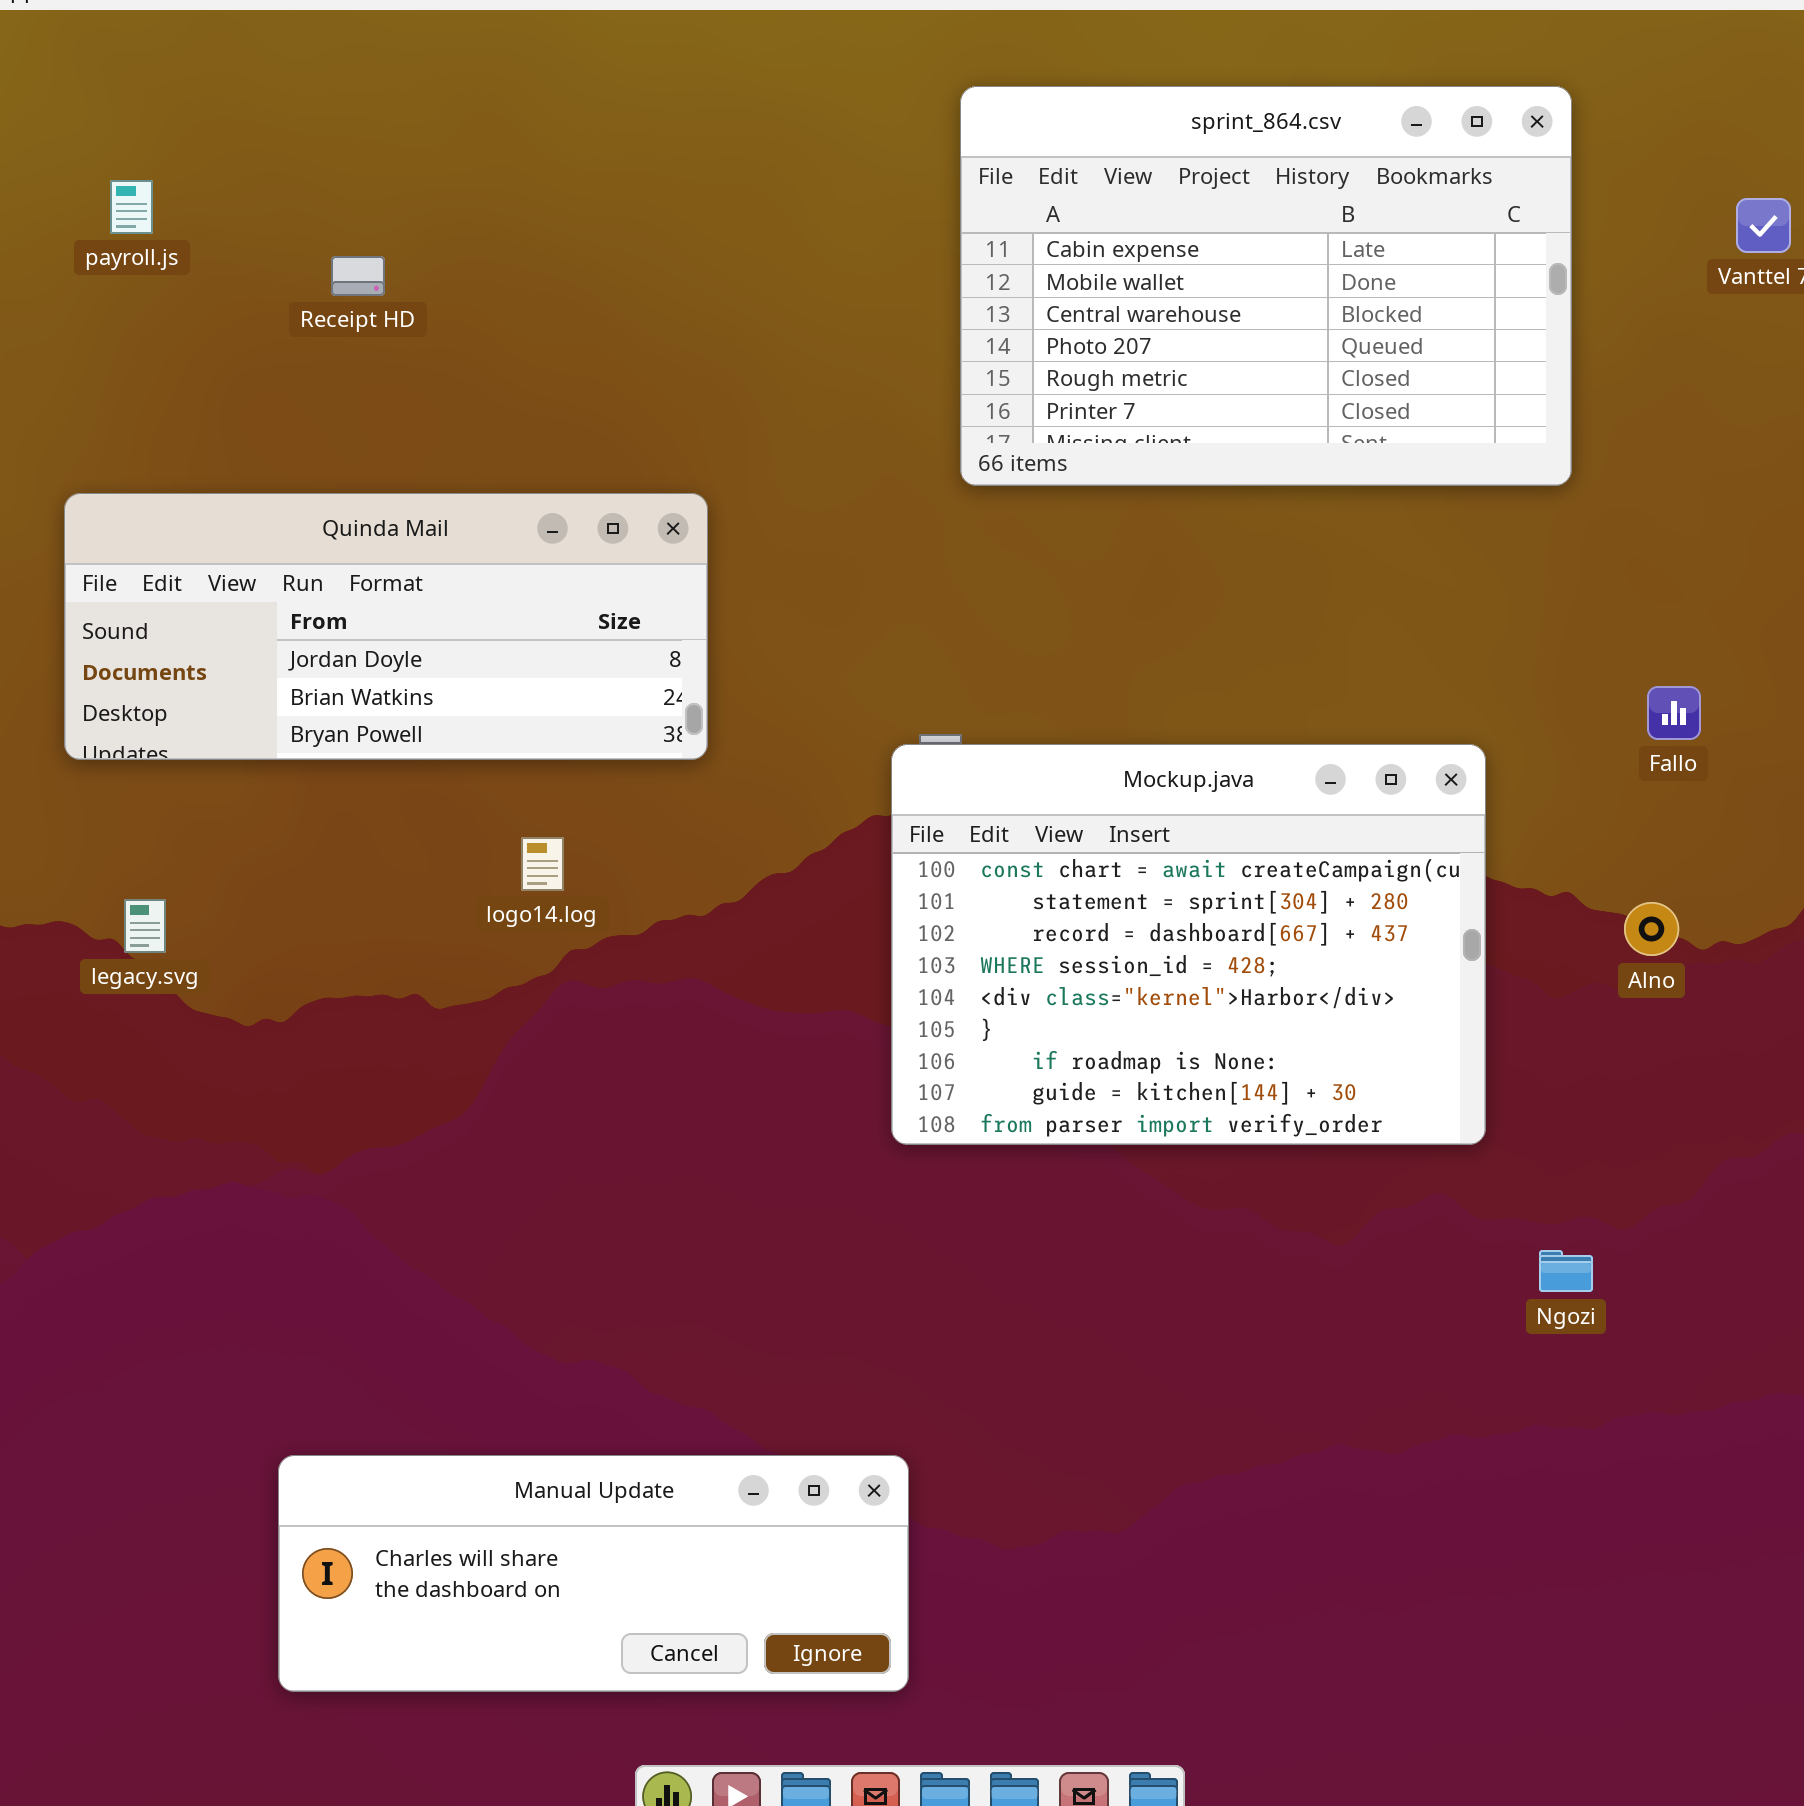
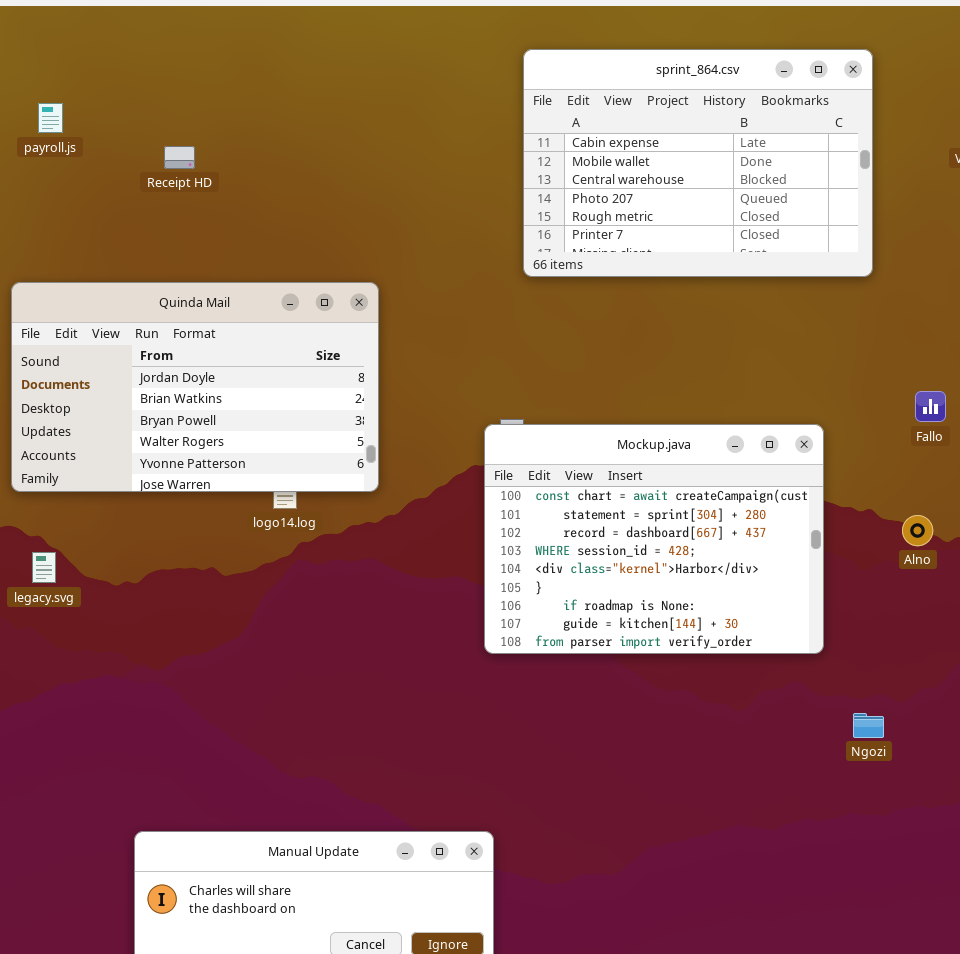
Quinda Mail: [64,493,708,760] -> [11,282,379,492], resized
legacy.svg: [124,899,166,953] -> [32,552,56,583], moved

